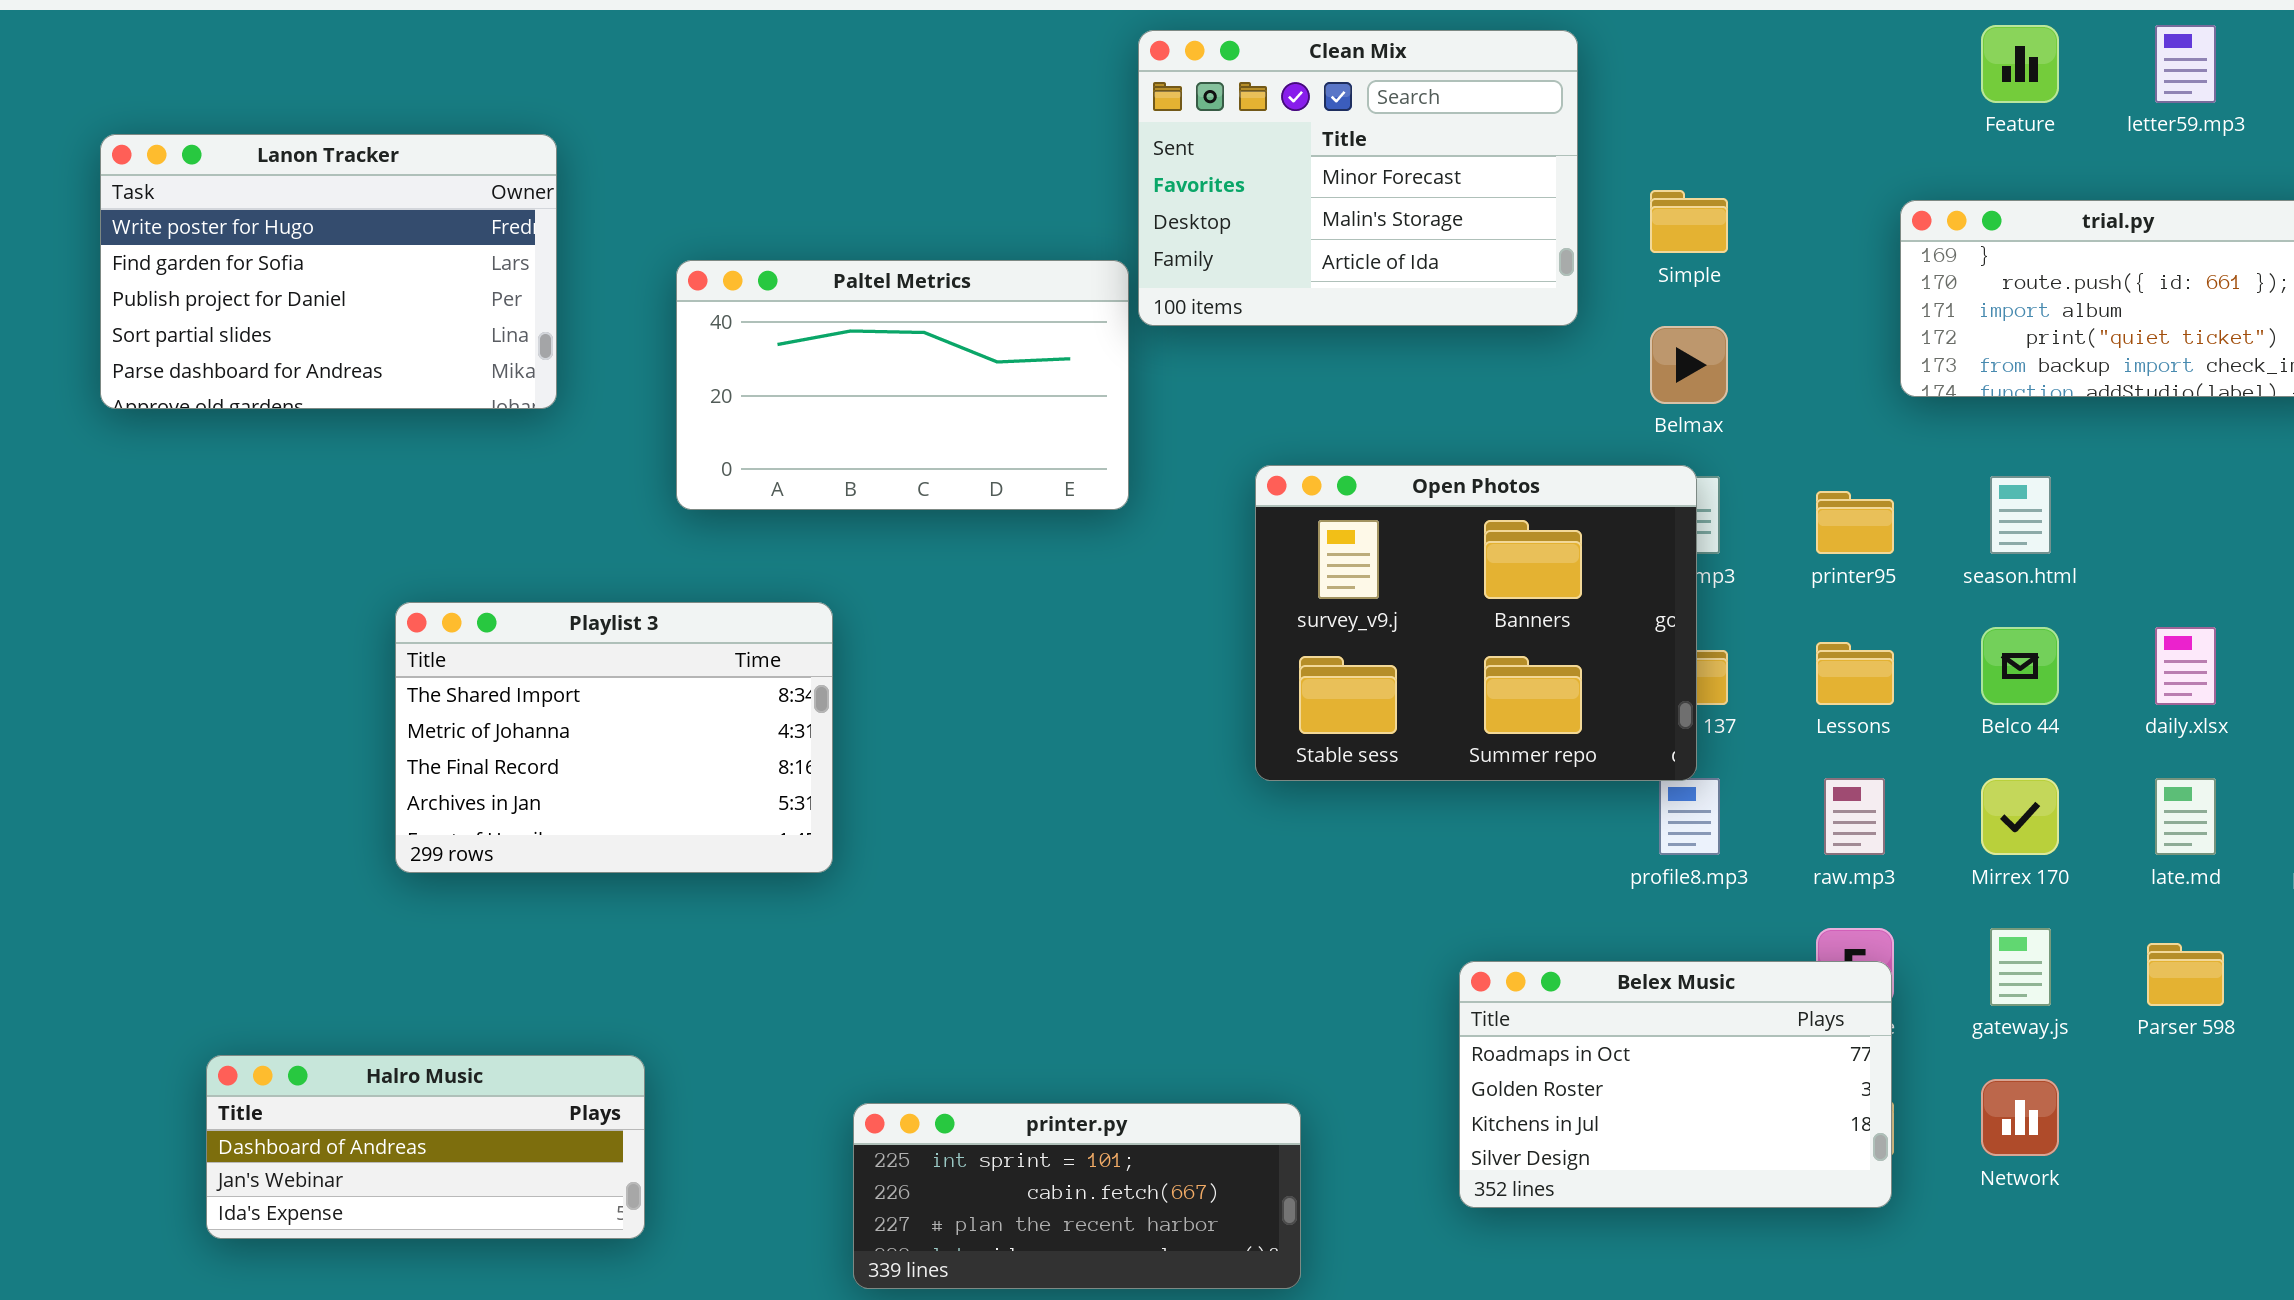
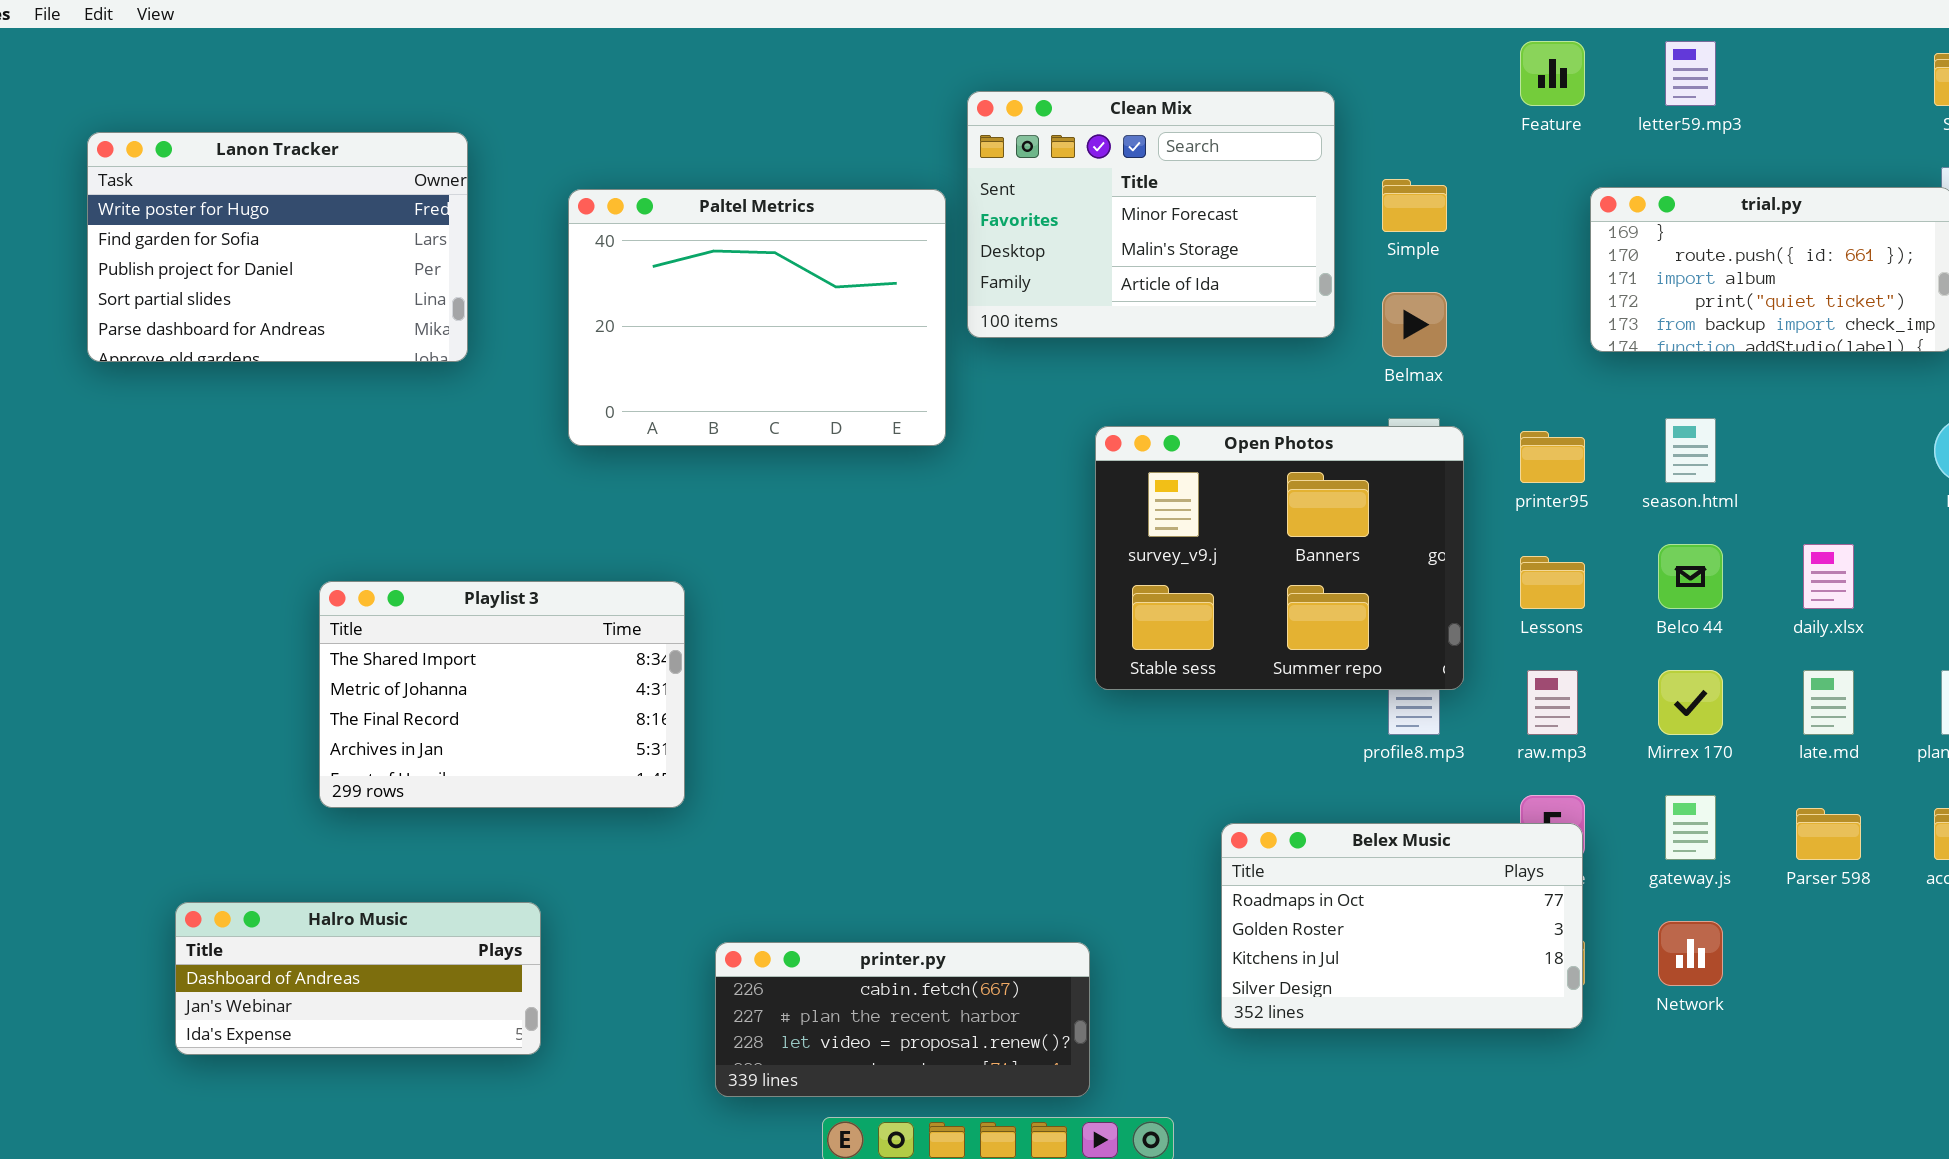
Feature: [1981,25,2059,103] -> [1520,41,1585,106], moved
letter59.mp3: [2155,25,2216,103] -> [1665,41,1716,106], moved
Clean Mix: [1138,30,1578,326] -> [967,91,1335,338], moved
Paltel Metrics: [676,260,1129,510] -> [568,189,946,446], resized
Open Photos: [1255,465,1697,781] -> [1095,426,1464,690], moved
Playlist 3: [395,602,833,873] -> [319,581,685,808], moved
printer.py: [853,1103,1301,1289] -> [715,942,1090,1097], scrolled down 1 row

